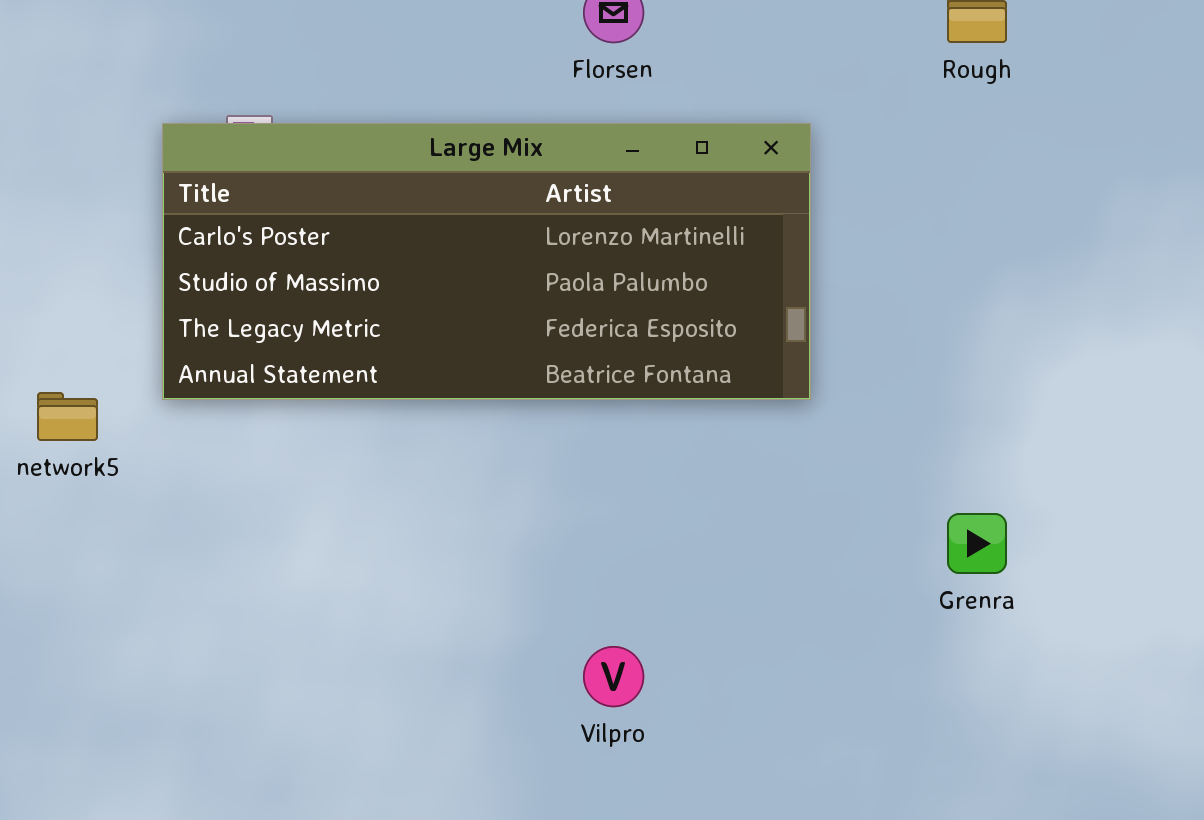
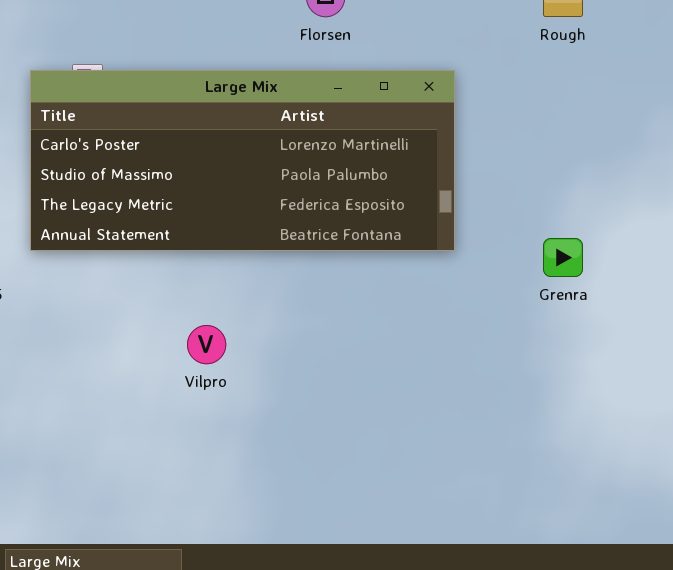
Grenra: [947,513,1007,574] -> [543,238,583,277], moved
Vilpro: [583,646,644,707] -> [187,325,226,364], moved

